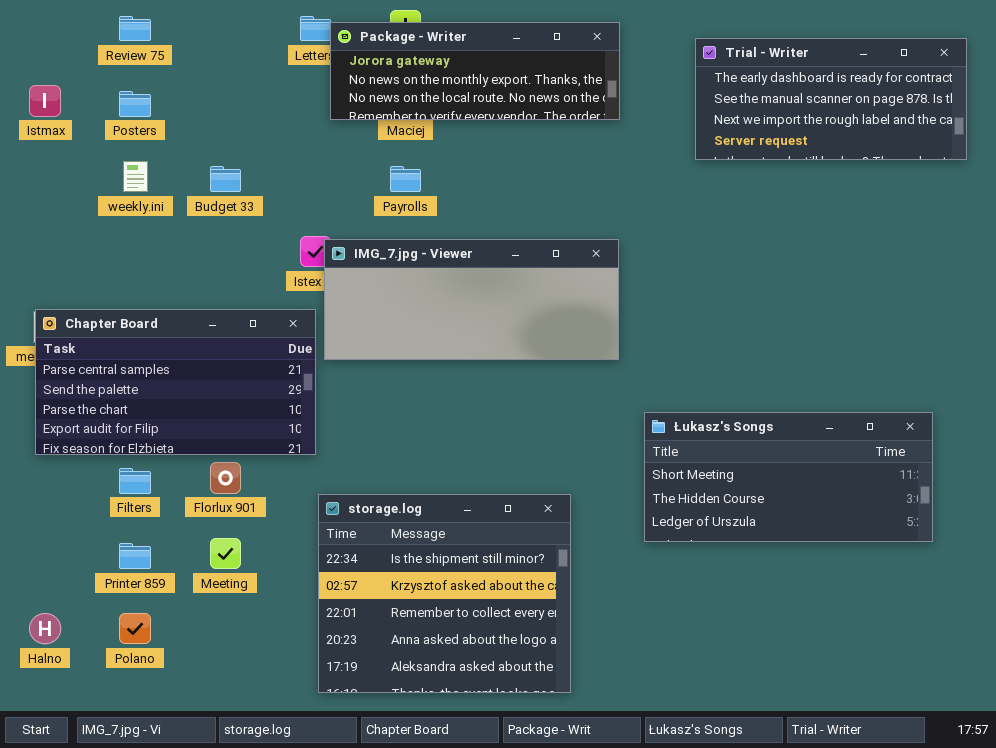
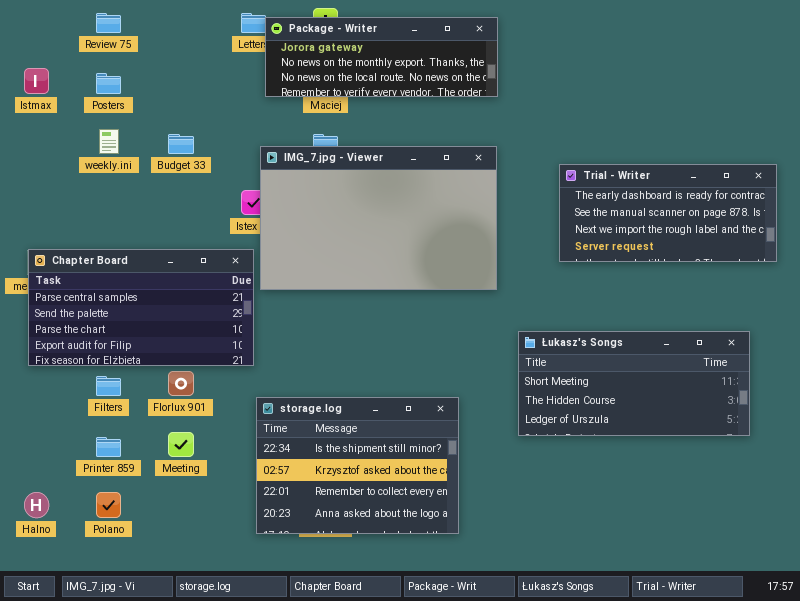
Trial - Writer: [695,38,967,160] -> [559,164,777,262], moved
IMG_7.jpg - Viewer: [324,239,619,360] -> [260,146,497,290], resized
storage.log: [318,494,571,693] -> [256,397,459,534], resized

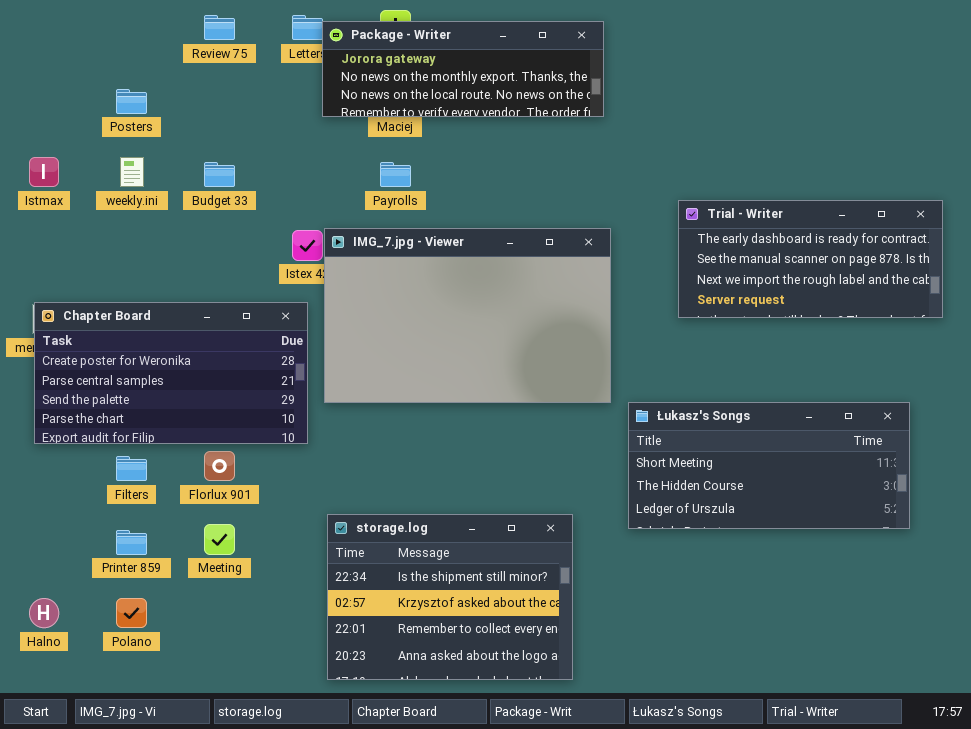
Review 75: [96,13,121,33] -> [204,15,235,40], moved
Istmax: [24,68,49,94] -> [29,157,59,187], moved
IMG_7.jpg - Viewer: [260,146,497,290] -> [324,228,611,403], moved
Chapter Board: [28,249,254,366] -> [34,302,308,444], scrolled up 1 row
storage.log: [256,397,459,534] -> [327,514,573,680], moved

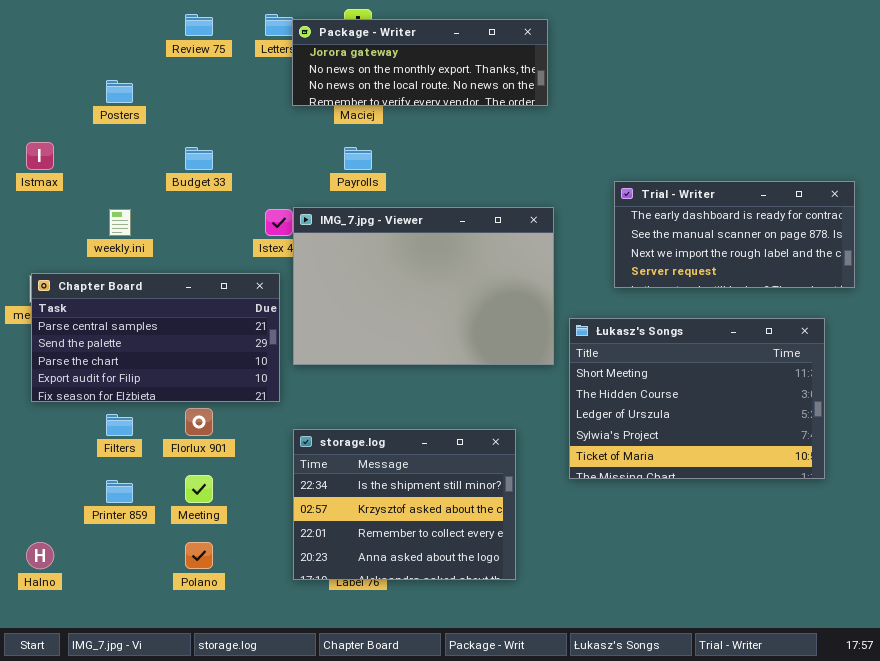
weekly.ini: [120,157,144,187] -> [109,209,131,236], moved
Chapter Board: [34,302,308,444] -> [31,273,280,402], scrolled down 1 row
Łukasz's Songs: [628,402,910,529] -> [569,318,825,479], resized
storage.log: [327,514,573,680] -> [293,429,516,580], moved
Polano: [116,598,147,628] -> [185,542,213,569], moved

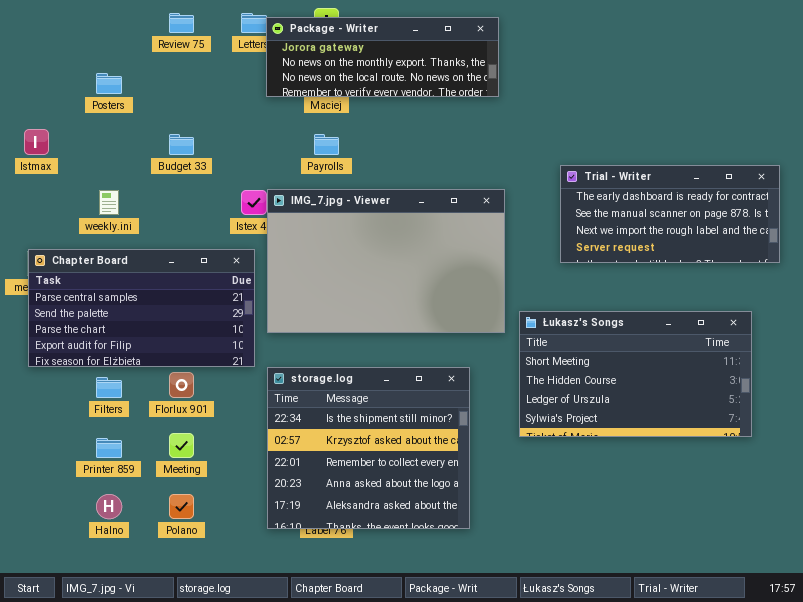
Łukasz's Songs: [569,318,825,479] -> [519,311,752,437], resized
storage.log: [293,429,516,580] -> [267,367,470,529], resized
Halno: [26,542,54,569] -> [96,494,122,519], moved

